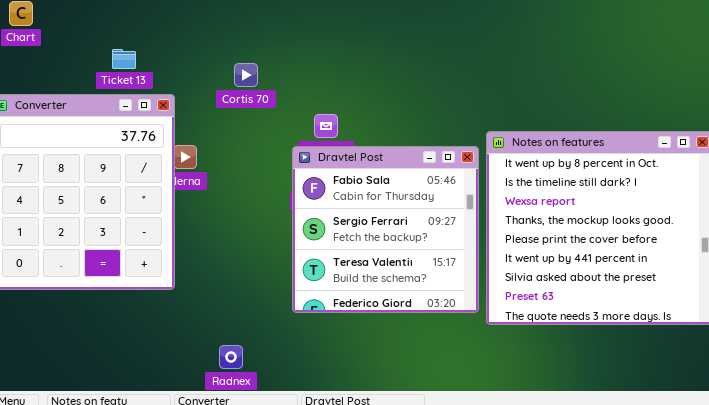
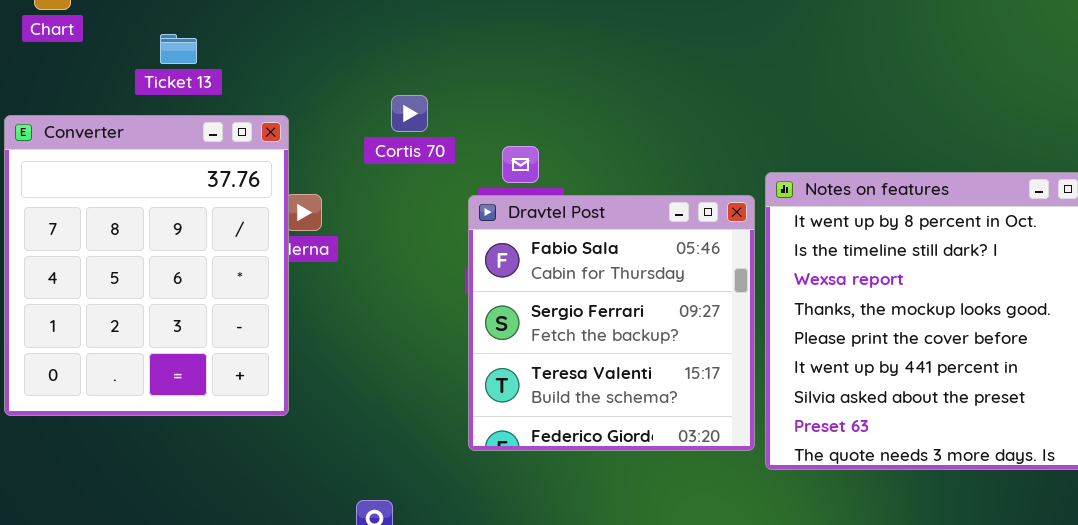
Ticket 13: [112,49,136,69] -> [160,34,197,64], moved
Cortis 70: [234,63,258,87] -> [391,95,428,132], moved

